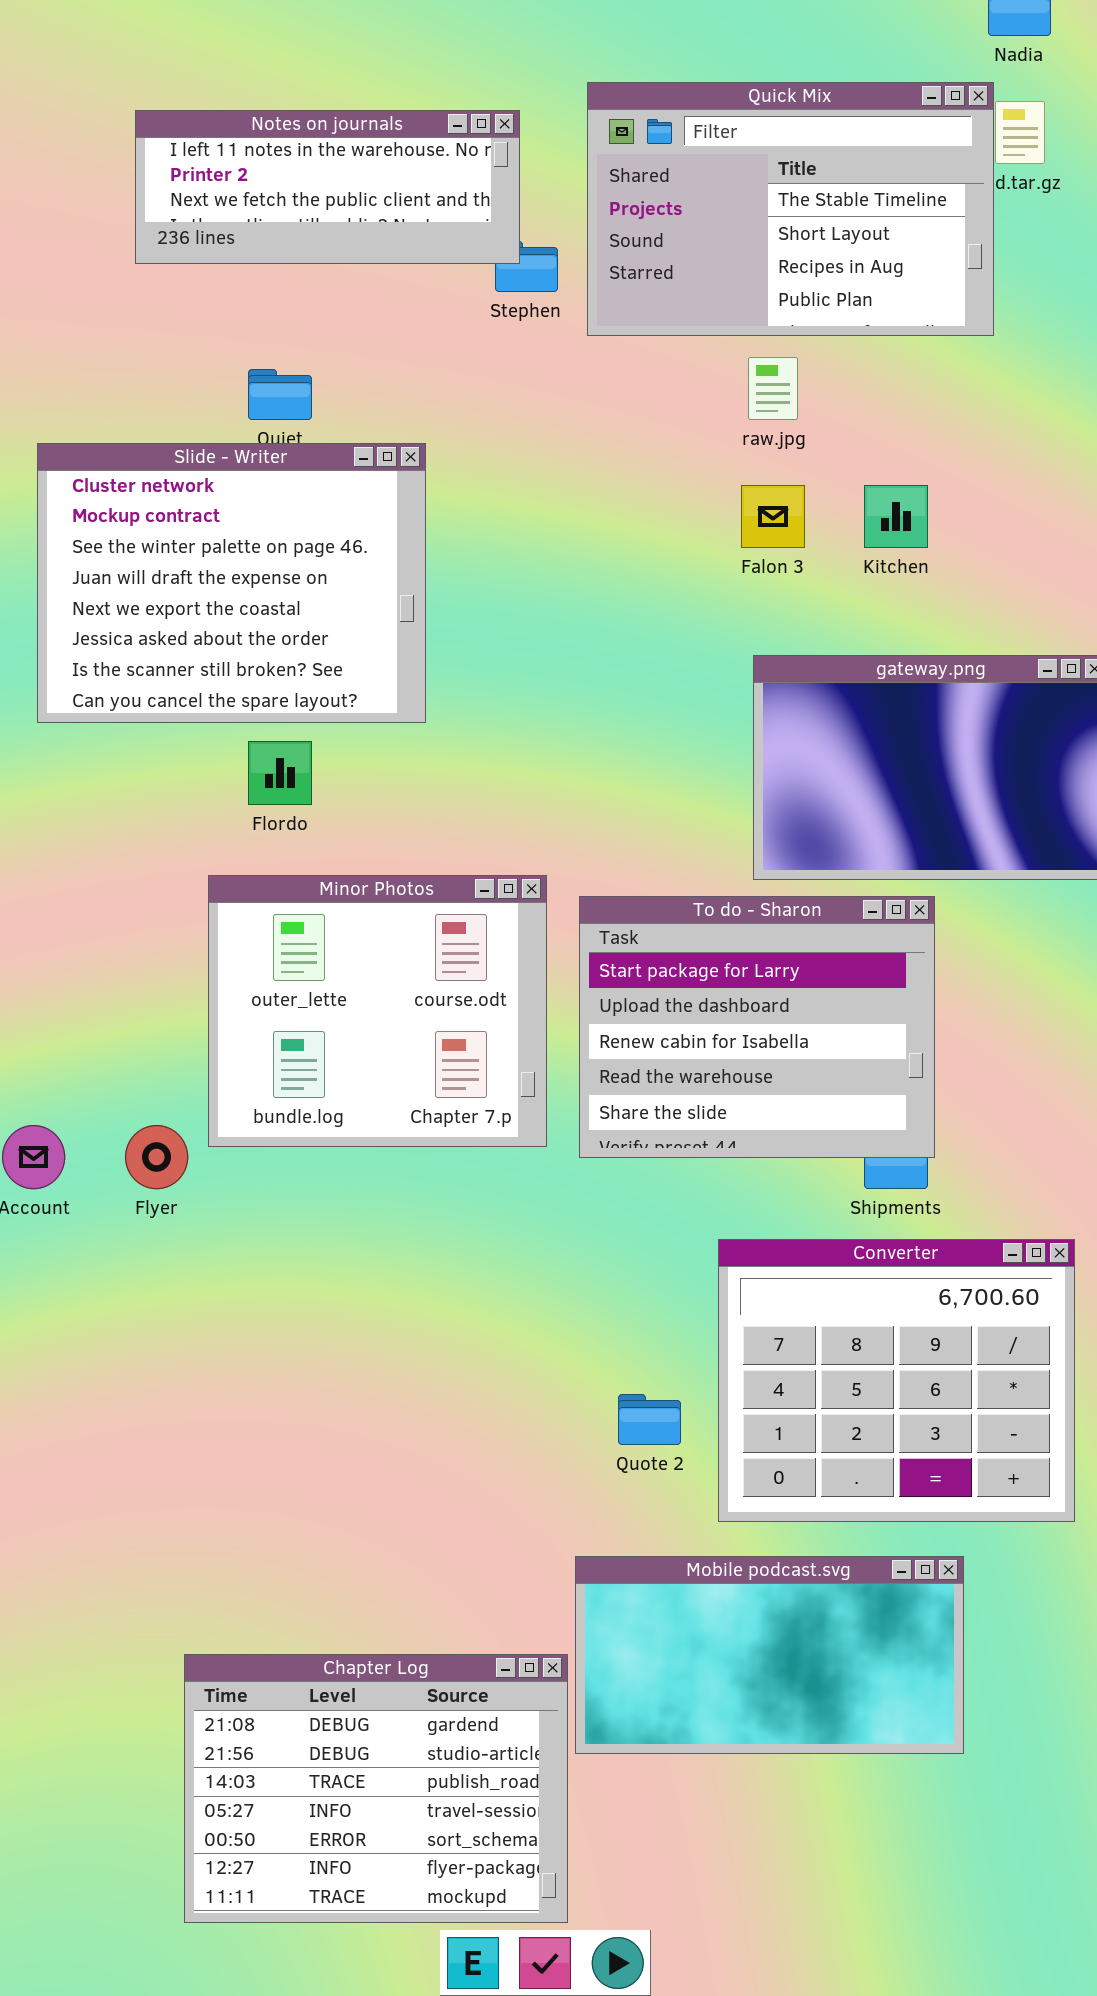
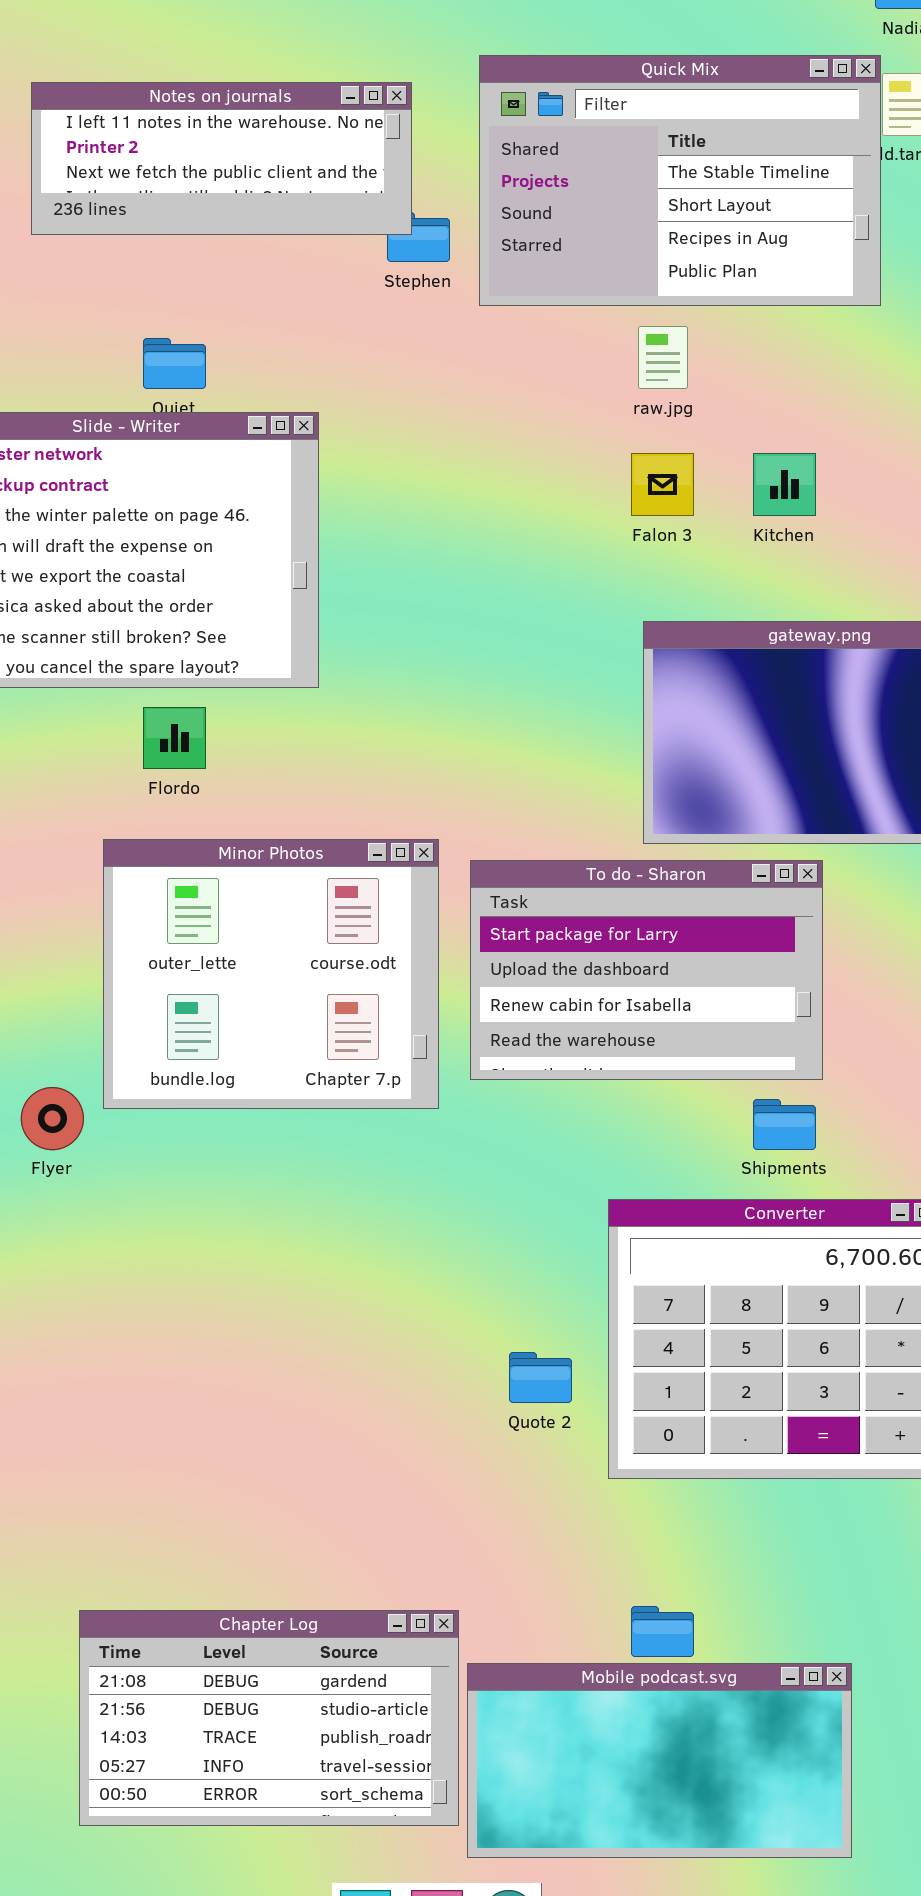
To do - Sharon: [579,896,935,1158] -> [470,860,823,1080], resized
Mobile podcast.svg: [575,1556,964,1754] -> [467,1663,852,1858], moved
Chapter Log: [184,1654,568,1923] -> [79,1610,459,1826], resized

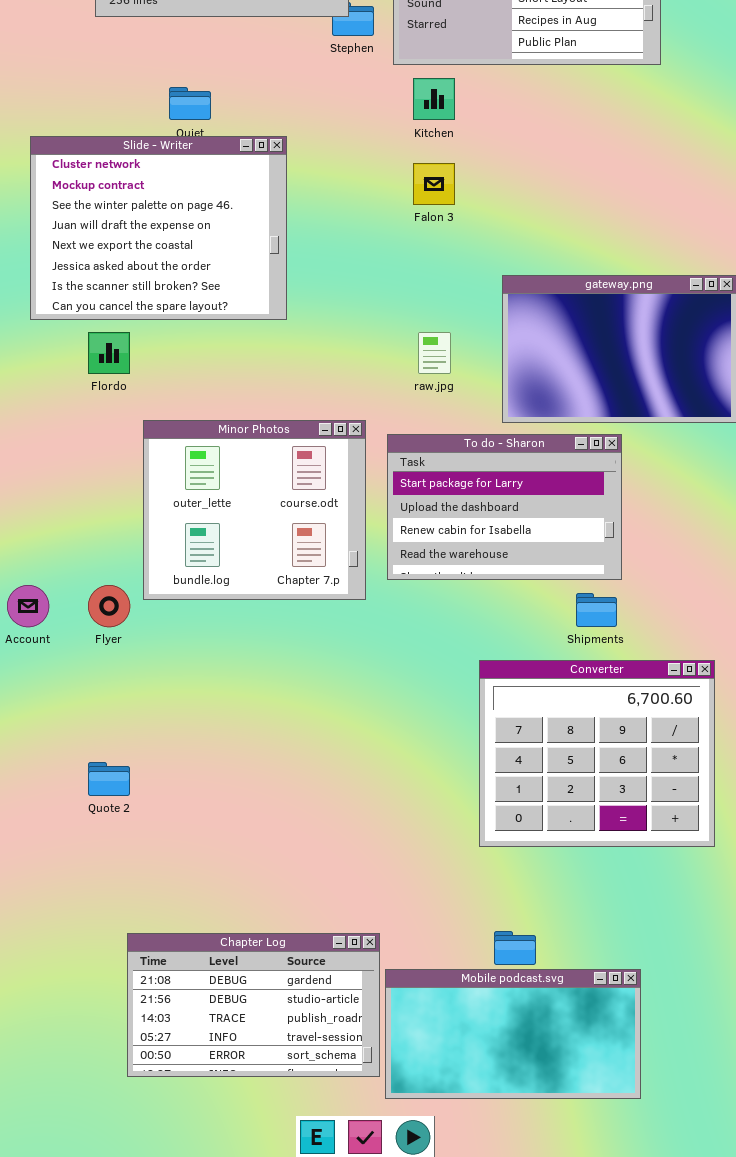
raw.jpg: [638,326,688,389] -> [418,332,451,374], moved
Falon 3: [631,453,694,516] -> [413,163,455,205], moved
Kitchen: [753,453,816,516] -> [413,78,455,120], moved
Flordo: [143,707,206,769] -> [88,332,130,374], moved
Quote 2: [509,1352,572,1403] -> [88,762,130,796], moved

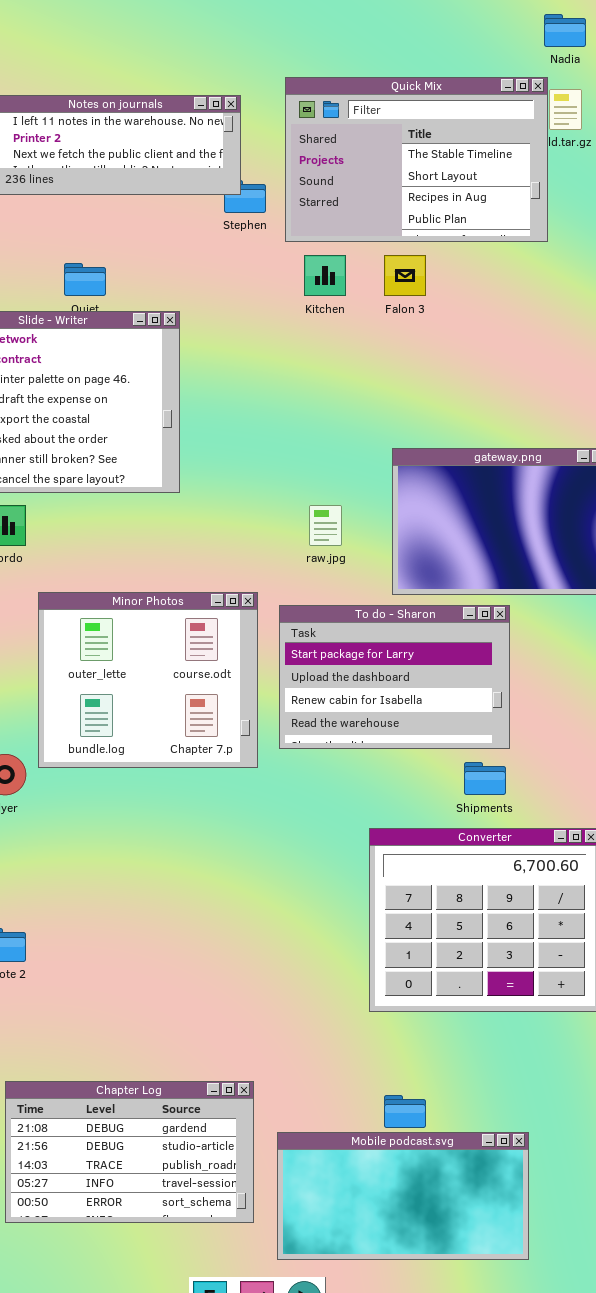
Falon 3: [413,163,455,205] -> [384,255,426,296], moved
Chapter Log: [127,933,380,1077] -> [5,1081,254,1223], moved

